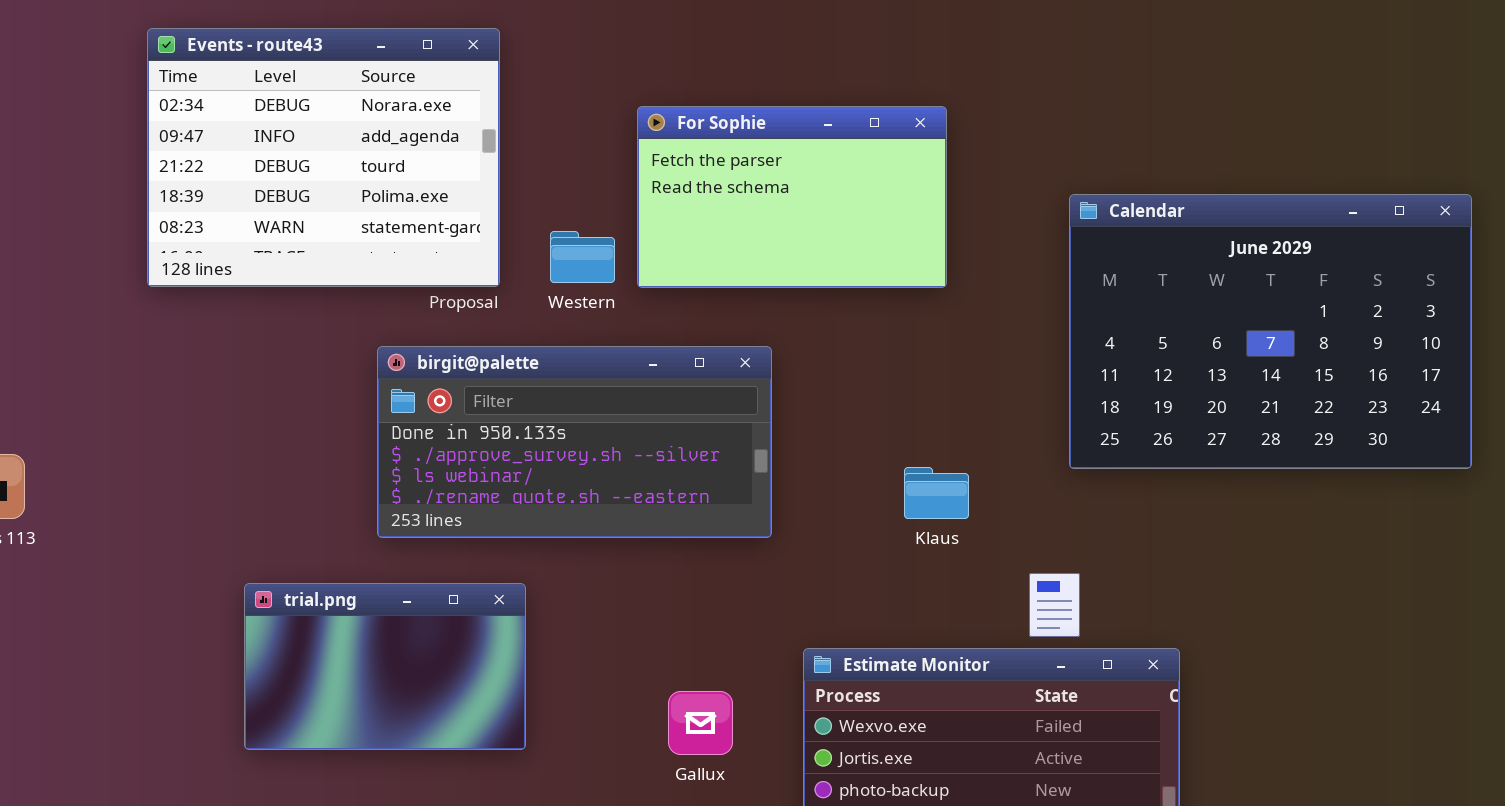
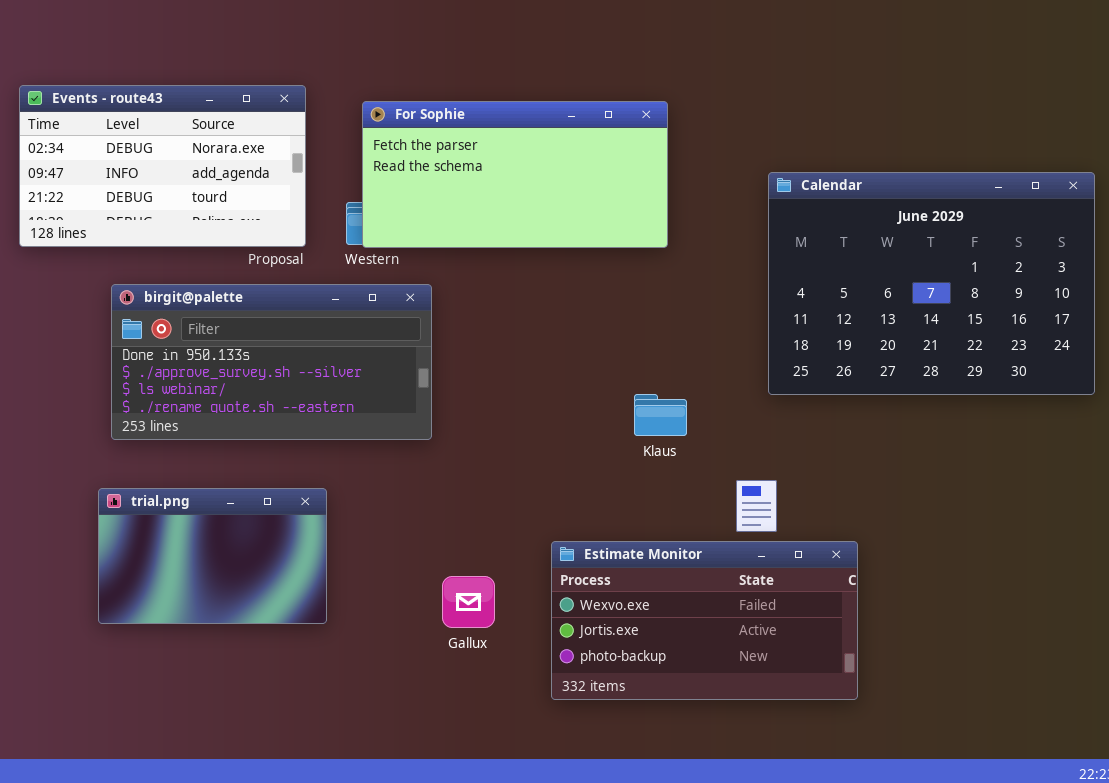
Events - route43: [147,28,500,287] -> [19,85,306,247], resized
For Sophie: [637,106,947,288] -> [362,101,668,248], resized
birgit@palette: [377,346,772,538] -> [111,284,432,440], moved

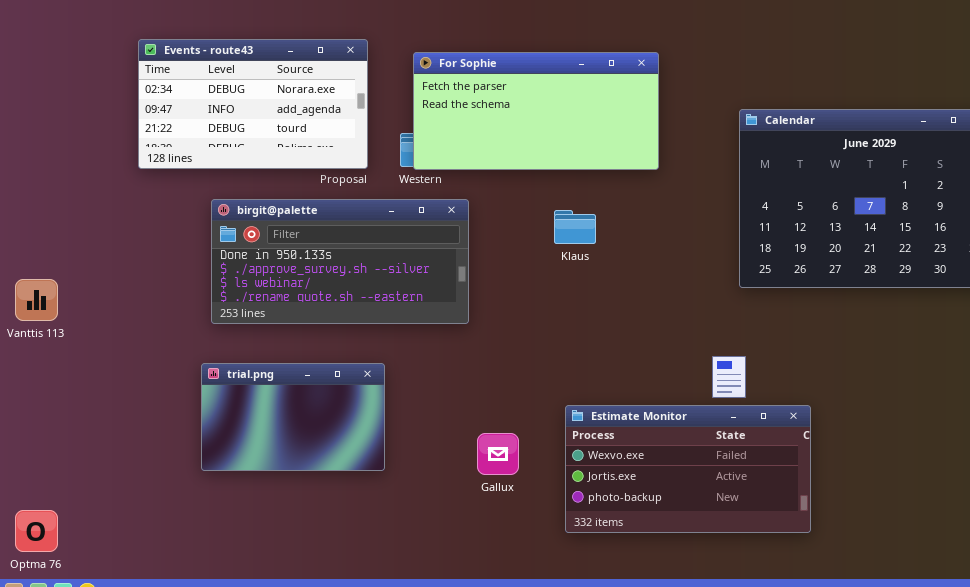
Klaus: [634,394,687,436] -> [554,210,596,244], moved

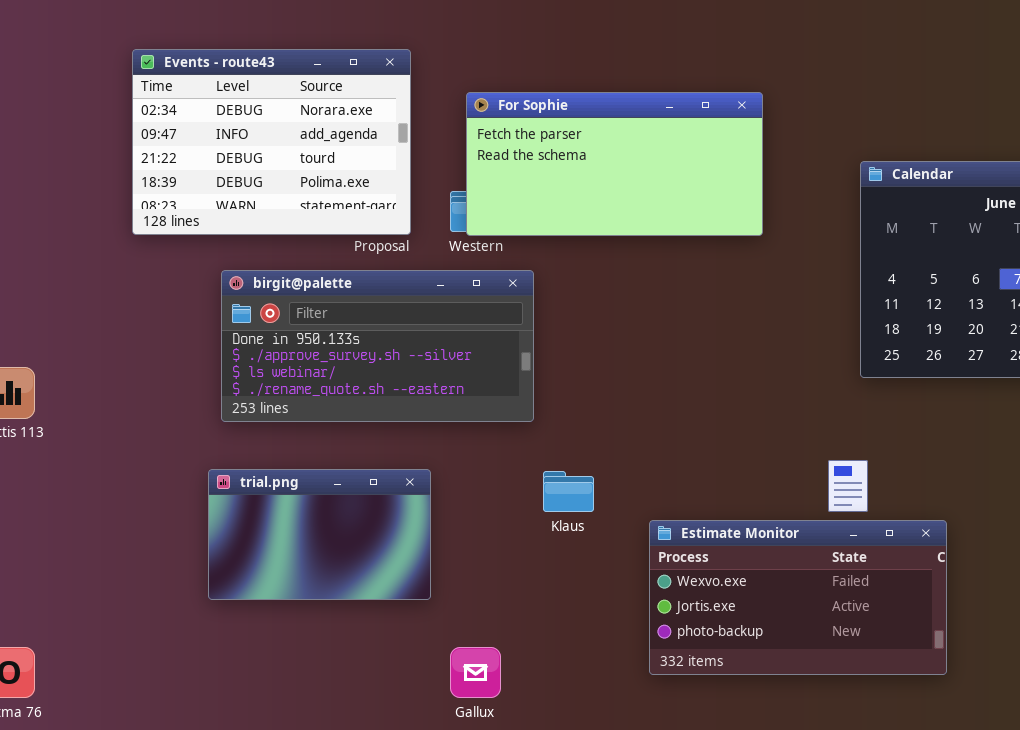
Events - route43: [138,39,368,169] -> [132,49,411,235], resized
Klaus: [554,210,596,244] -> [543,471,594,512], moved
Gallux: [477,433,519,475] -> [450,647,501,698], moved

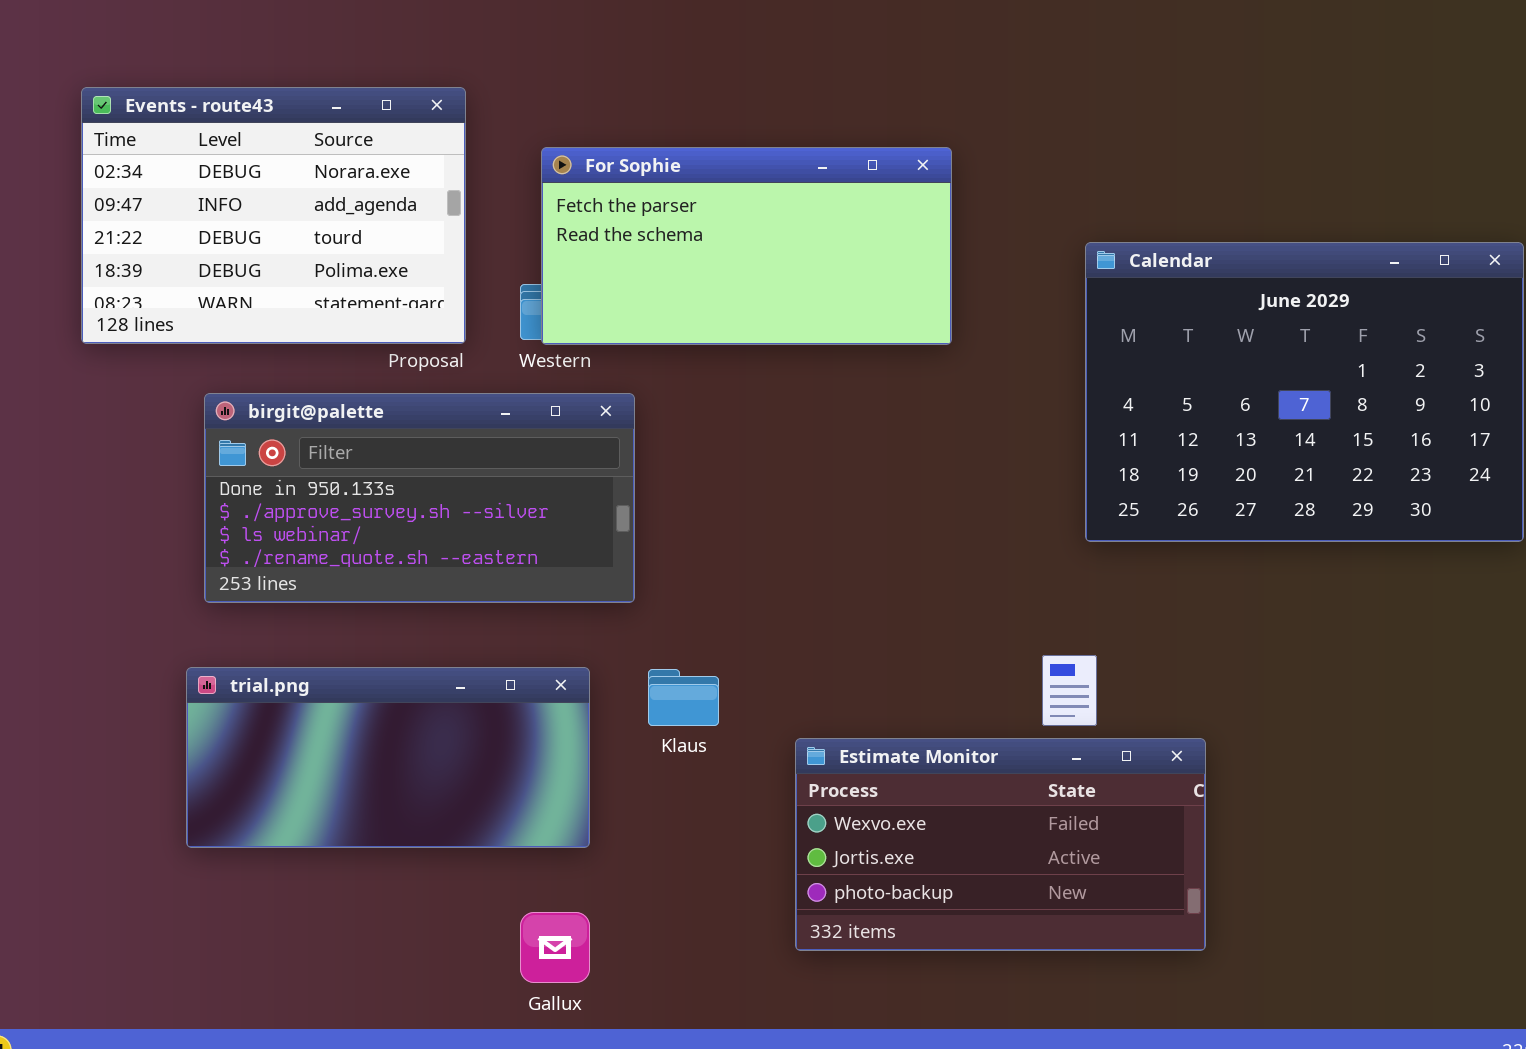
trial.png: [208,469,431,600] -> [186,667,590,848], resized

